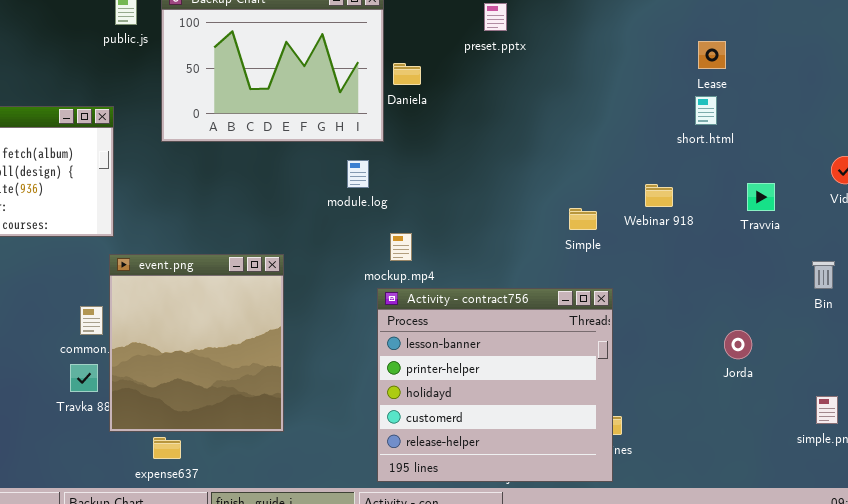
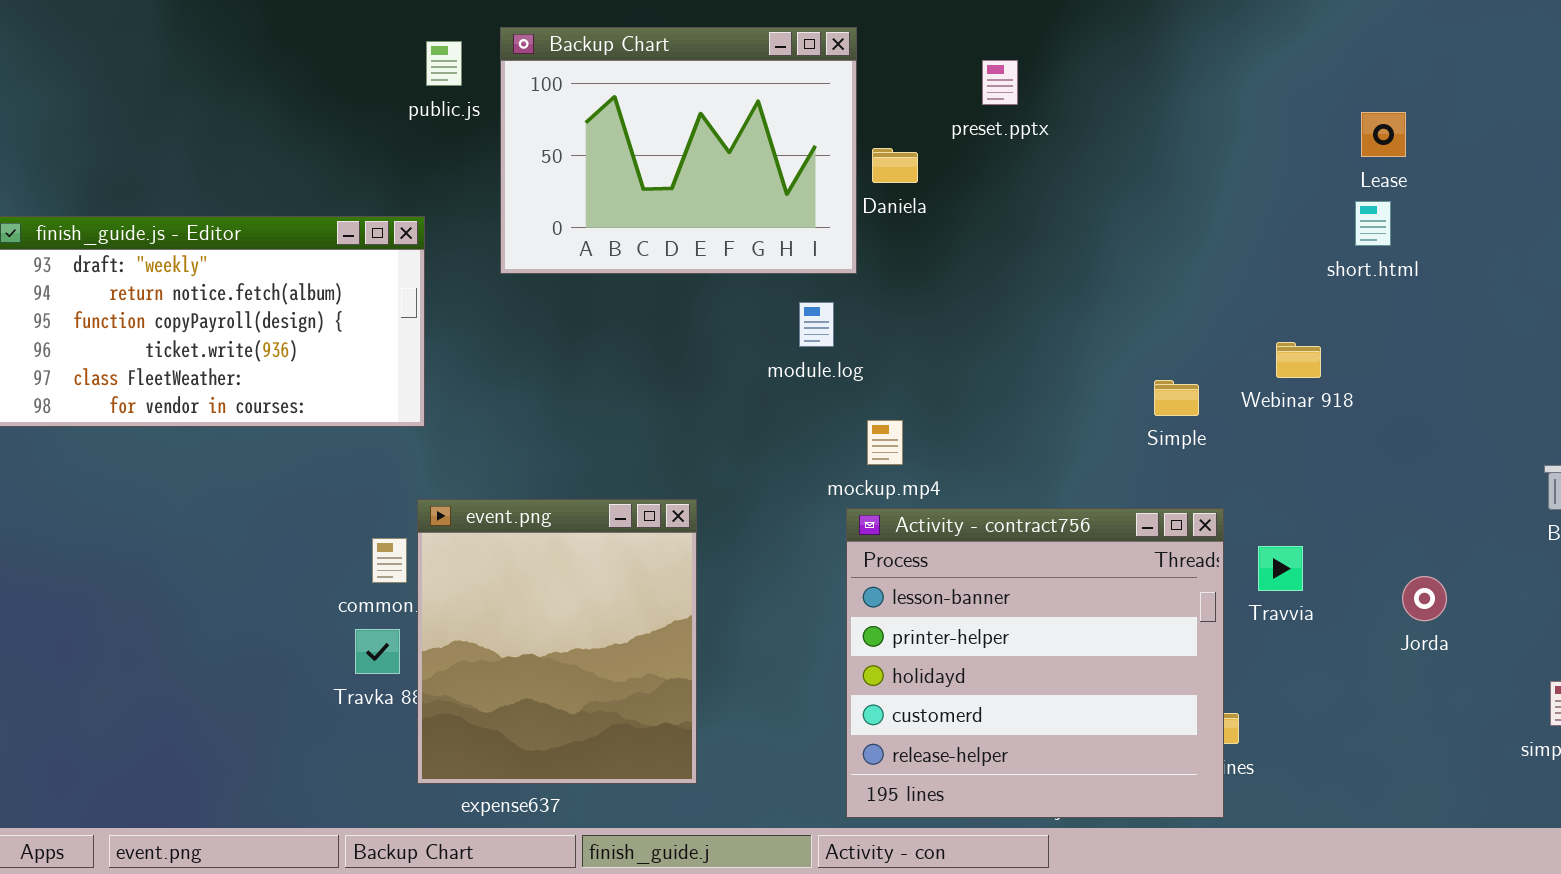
preset.pptx: [484,3,507,31] -> [982,60,1018,105], moved
Travvia: [747,183,775,211] -> [1258,546,1303,591], moved
event.png: [109,254,284,432] -> [417,499,697,784], moved

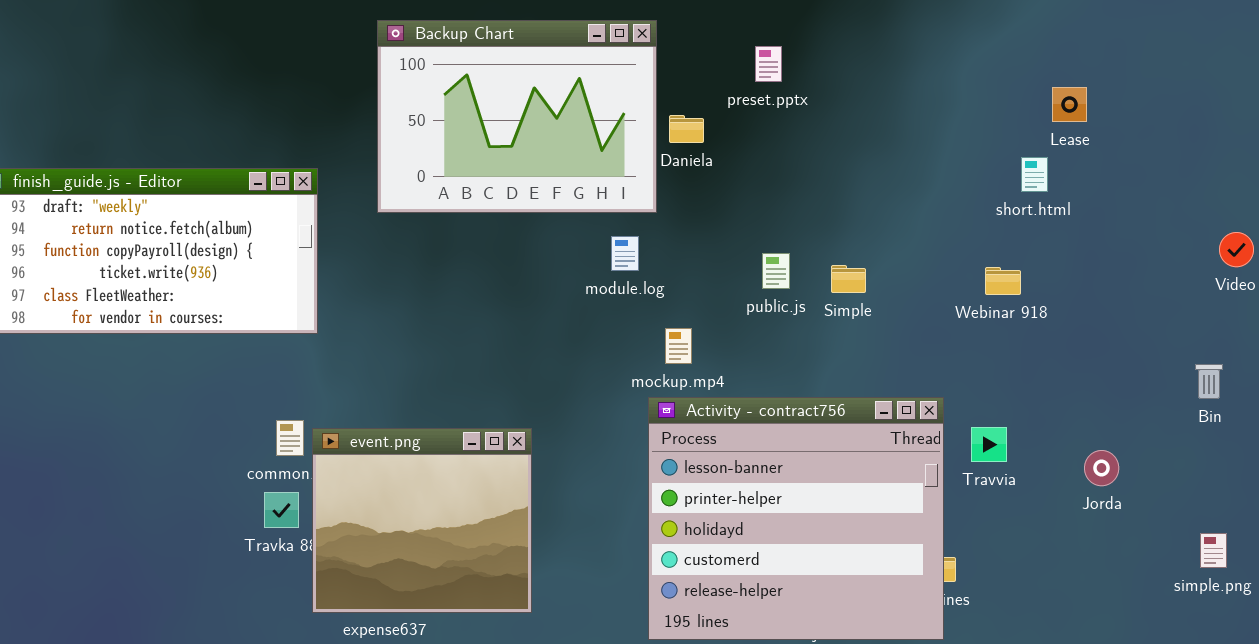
public.js: [426,41,462,86] -> [762,253,790,289], moved
short.html: [1355,201,1391,246] -> [1021,157,1048,192], moved
Simple: [1154,380,1199,416] -> [831,265,866,293], moved
event.png: [417,499,697,784] -> [312,428,532,613], resized

